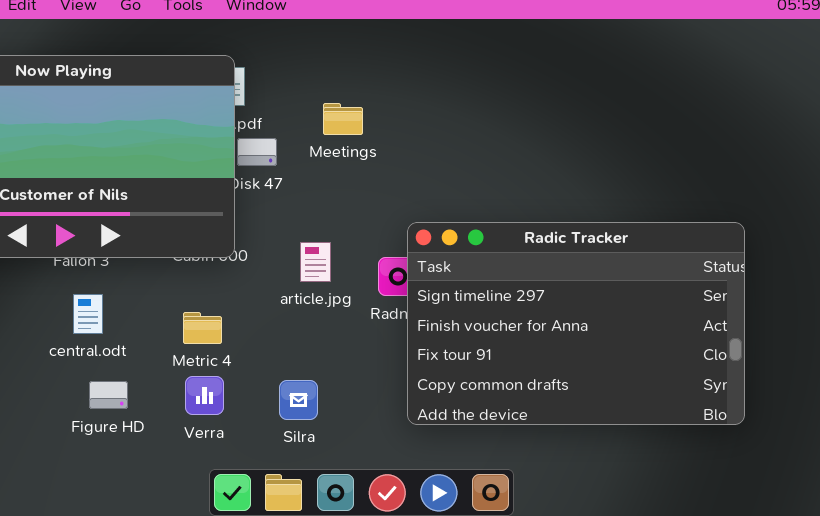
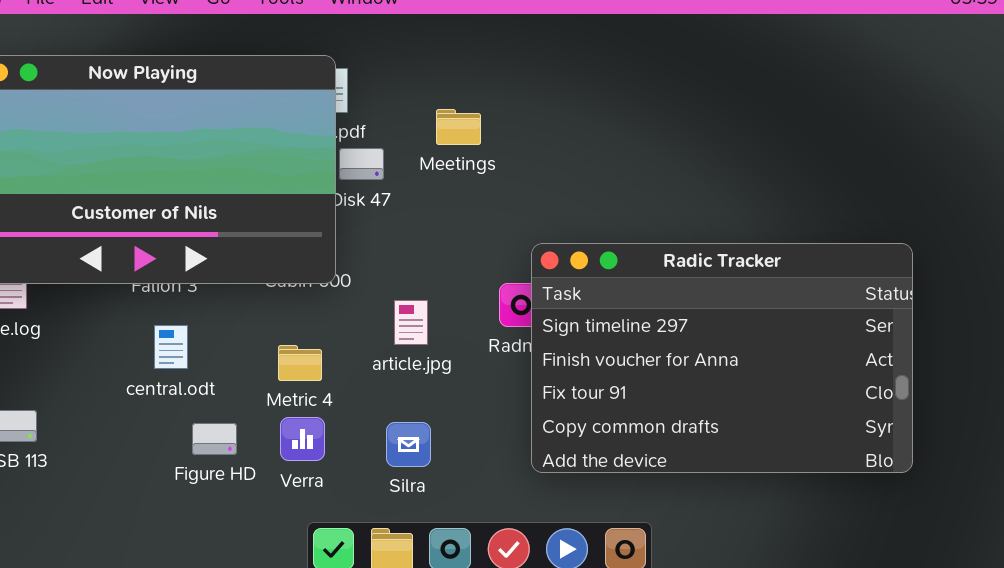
article.jpg: [300,242,331,282] -> [394,300,428,345], moved
Figure HD: [89,381,128,409] -> [192,423,237,455], moved

